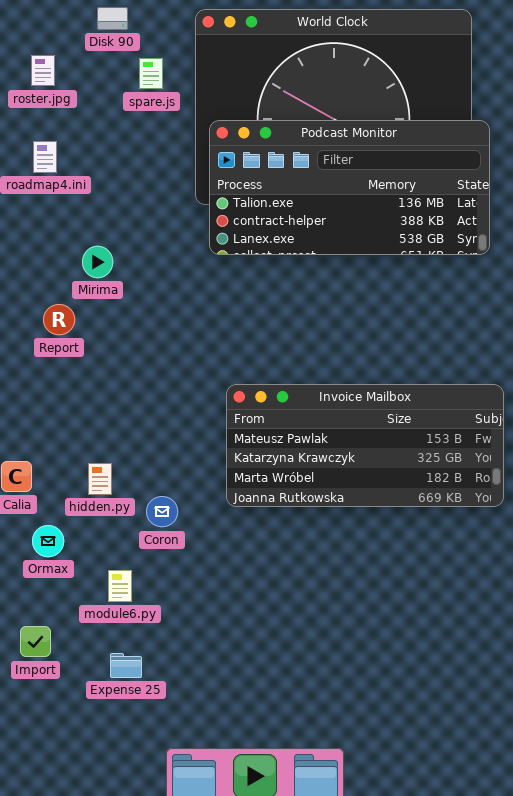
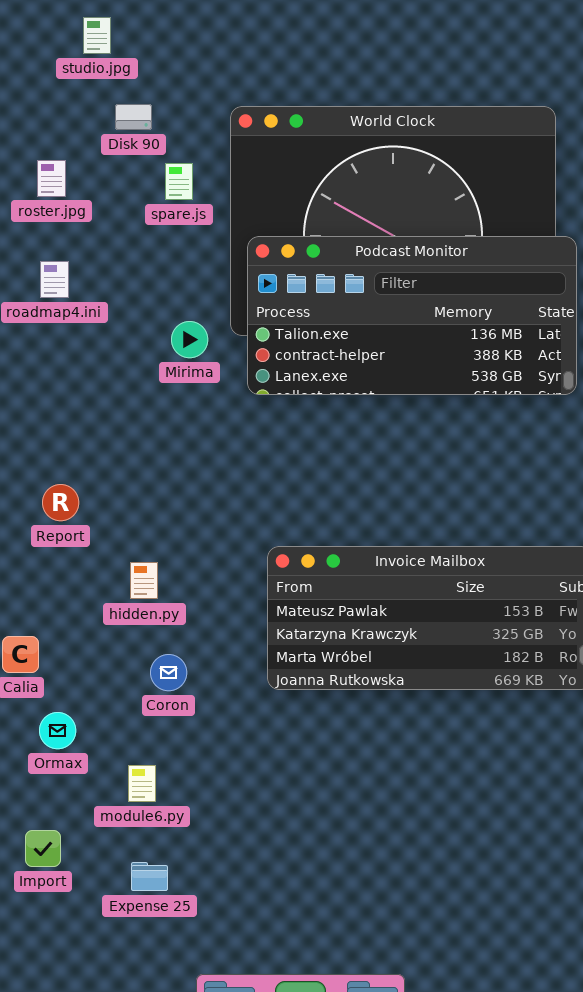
Mirima: [82,246,113,278] -> [171,321,208,358], moved
Report: [43,304,75,335] -> [42,484,79,521], moved
hidden.py: [88,463,112,495] -> [130,562,158,599], moved
Coron: [146,496,178,527] -> [150,654,187,691], moved

